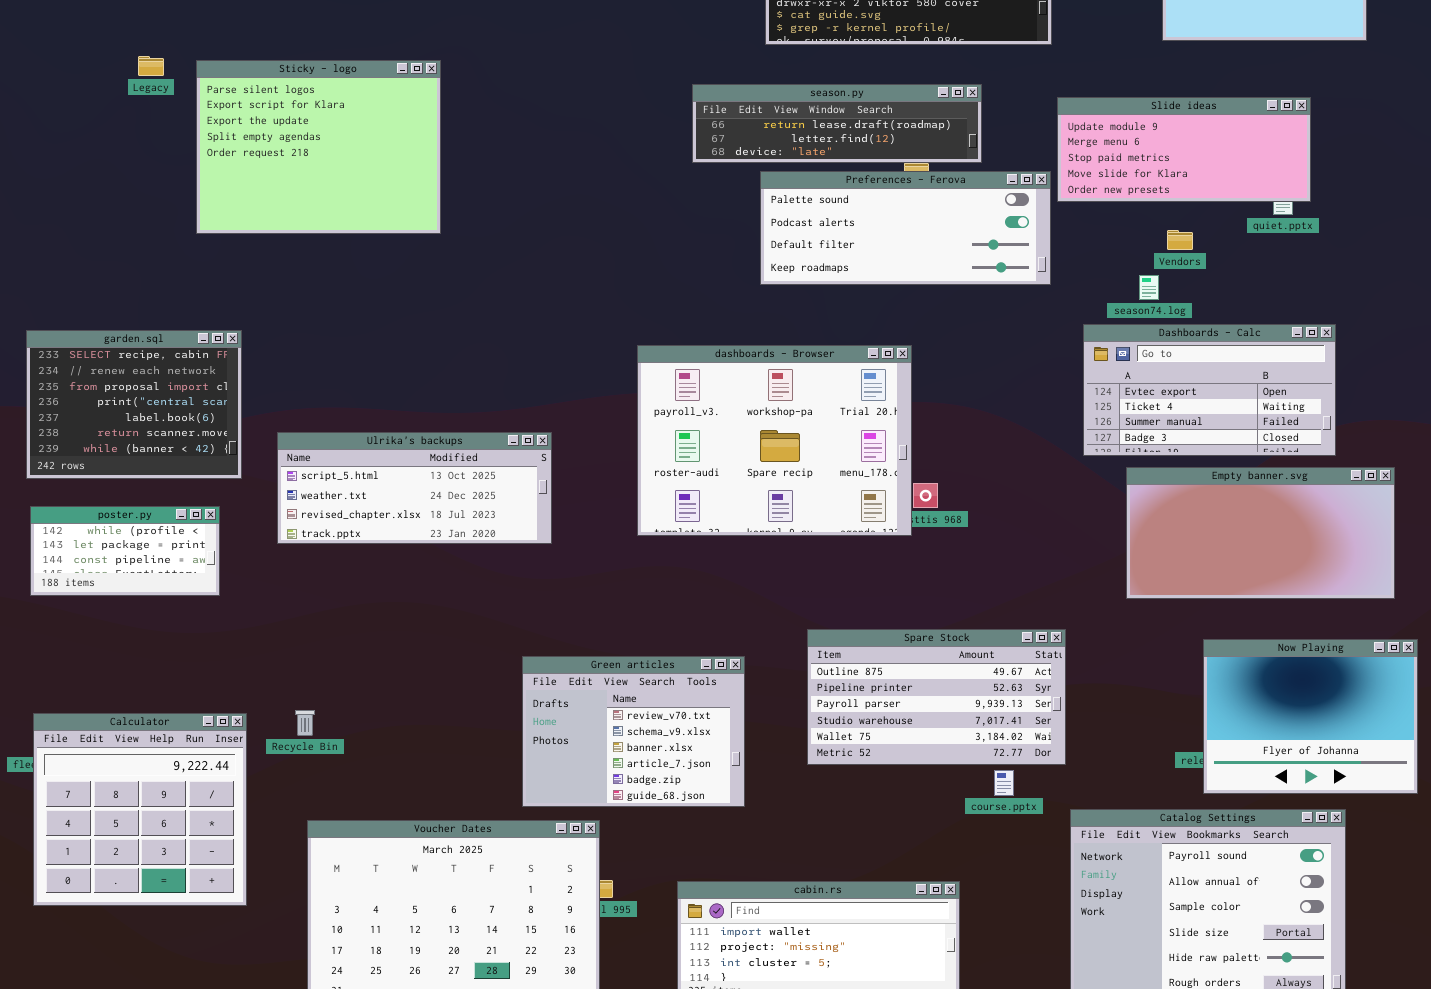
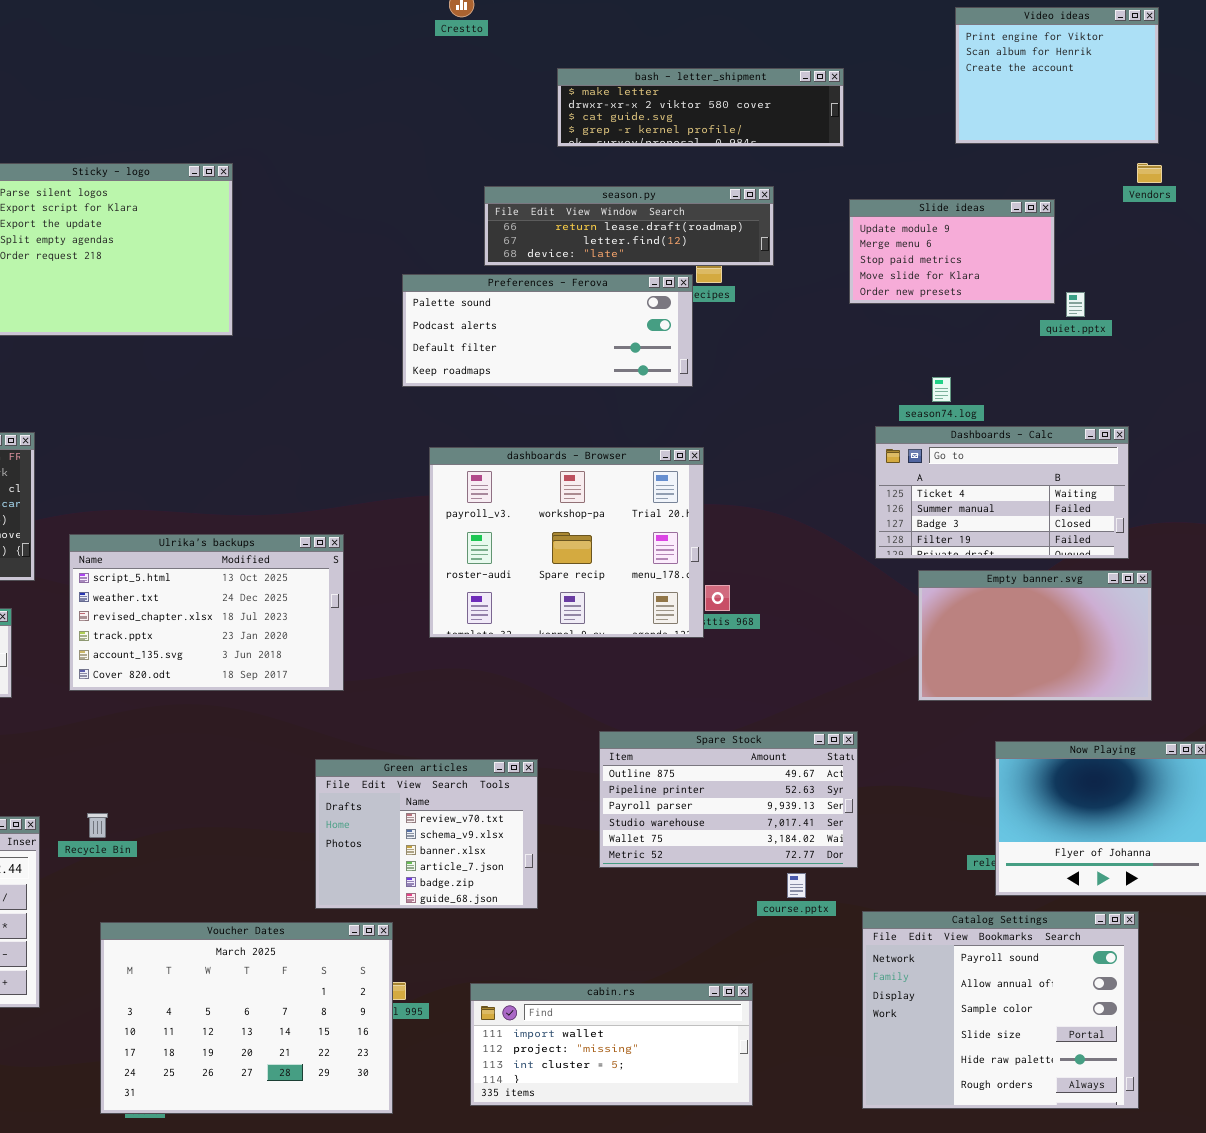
Slide ideas: [1057,97,1311,202] -> [849,199,1055,304], resized
Preferences - Ferova: [760,171,1051,285] -> [402,274,693,387], moved
Vendors: [1167,230,1193,250] -> [1137,163,1162,183], moved
Dashboards - Calc: [1083,324,1336,456] -> [875,426,1129,559], scrolled down 1 row
Ulrika's backups: [277,432,552,544] -> [69,534,344,691], resized
Empty banner.svg: [1126,467,1395,599] -> [918,570,1152,701], resized

